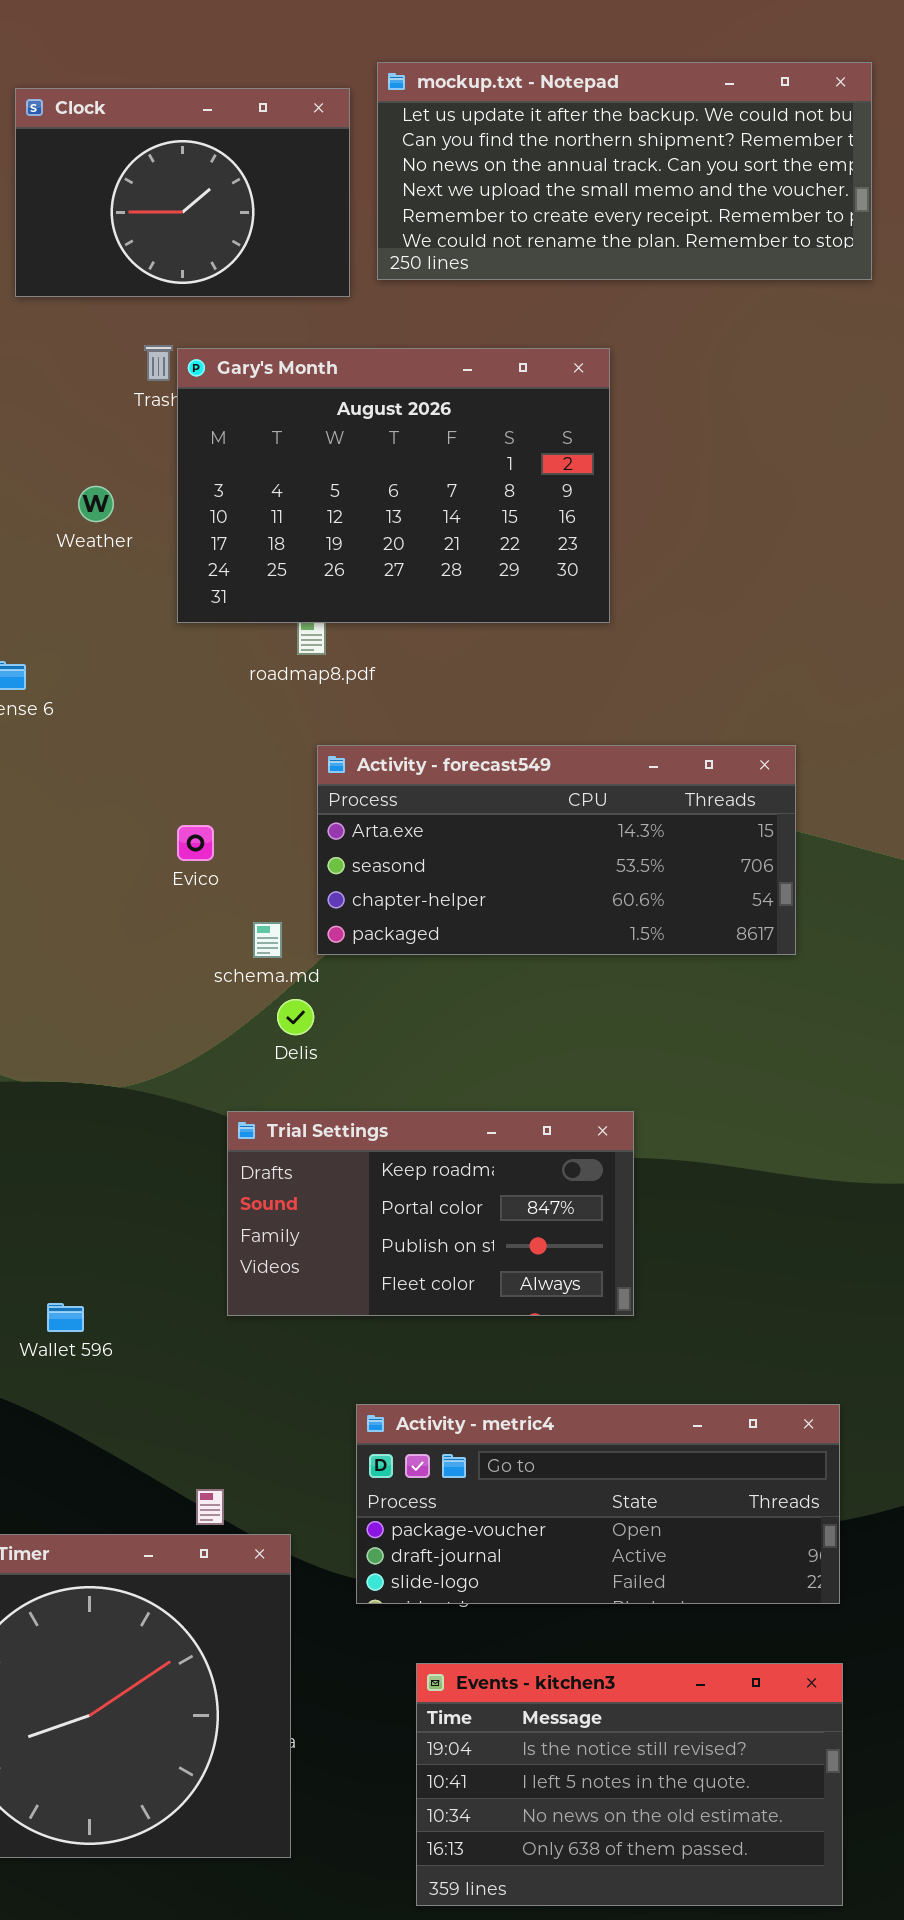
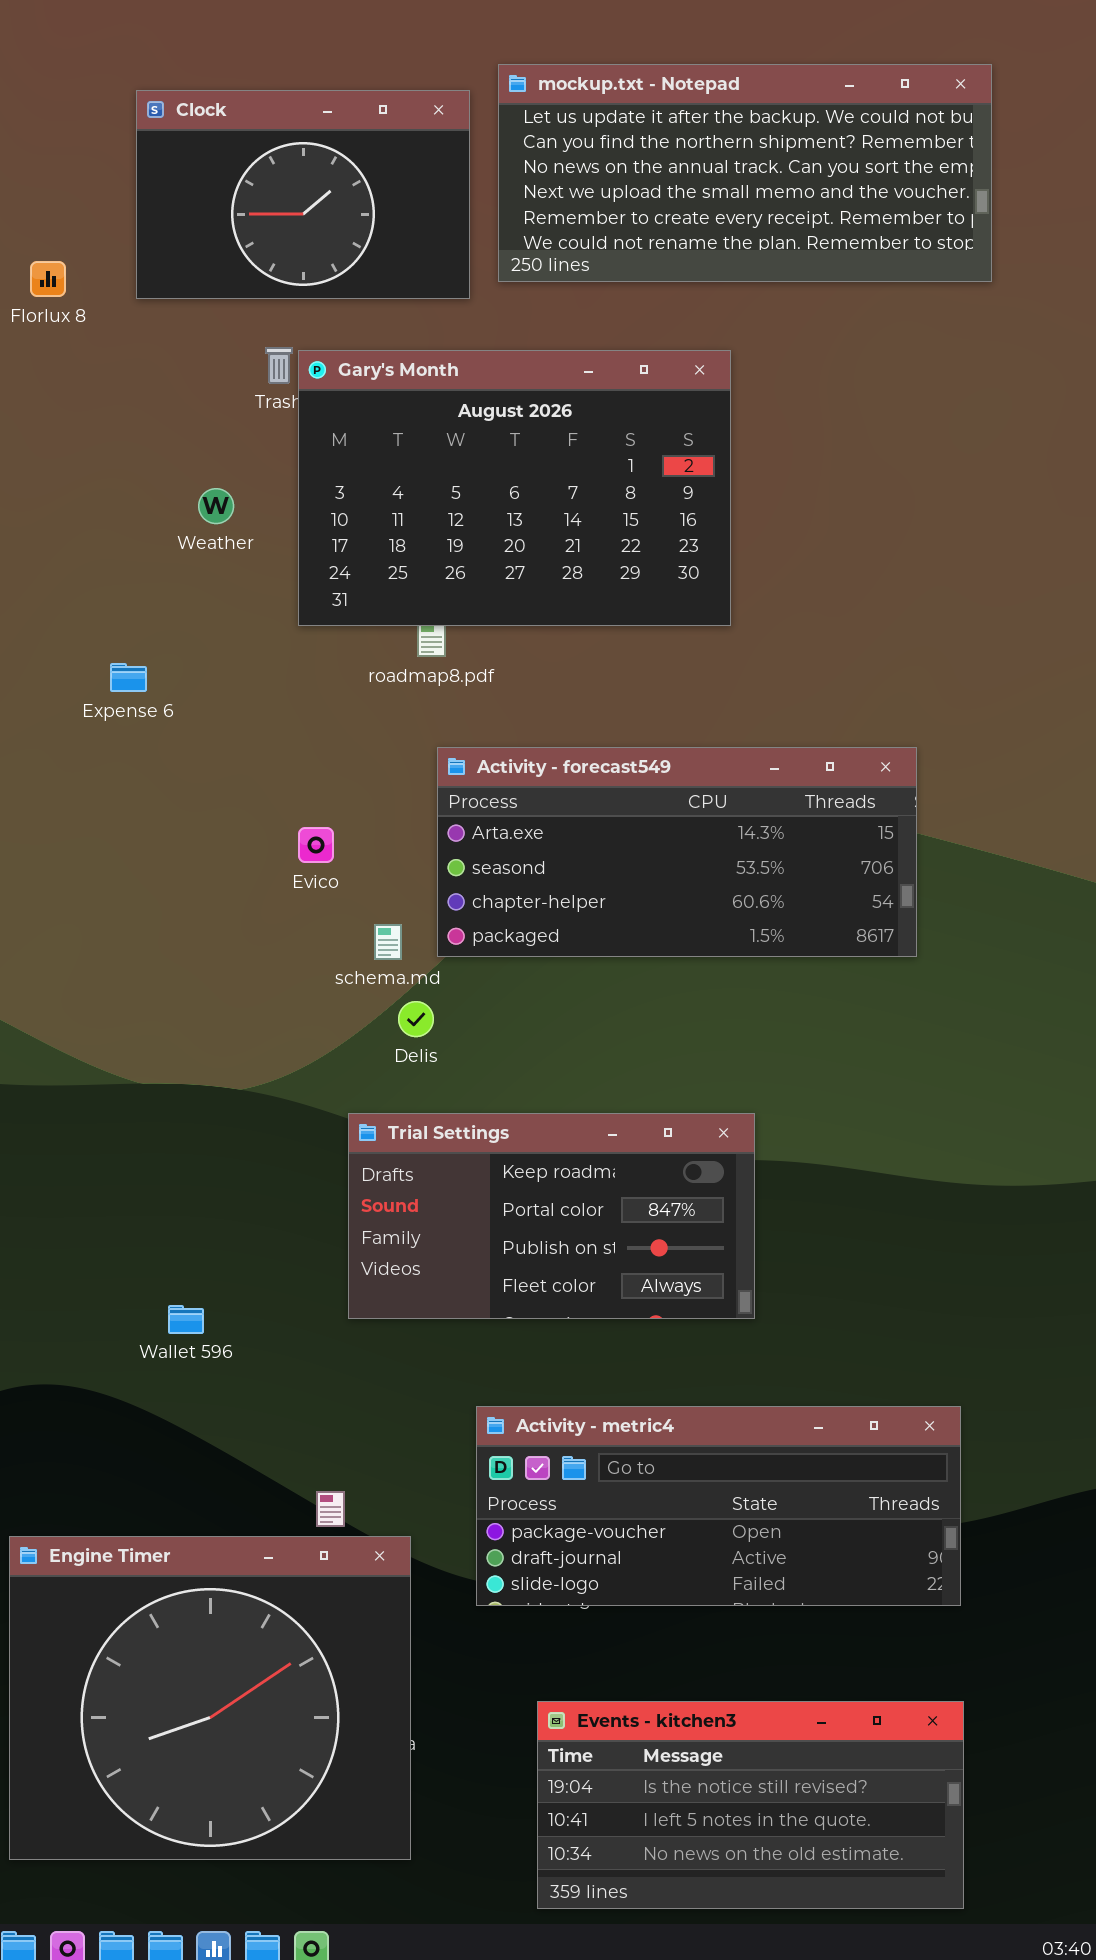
Events - kitchen3: [416,1663,843,1906] -> [537,1701,964,1909], resized

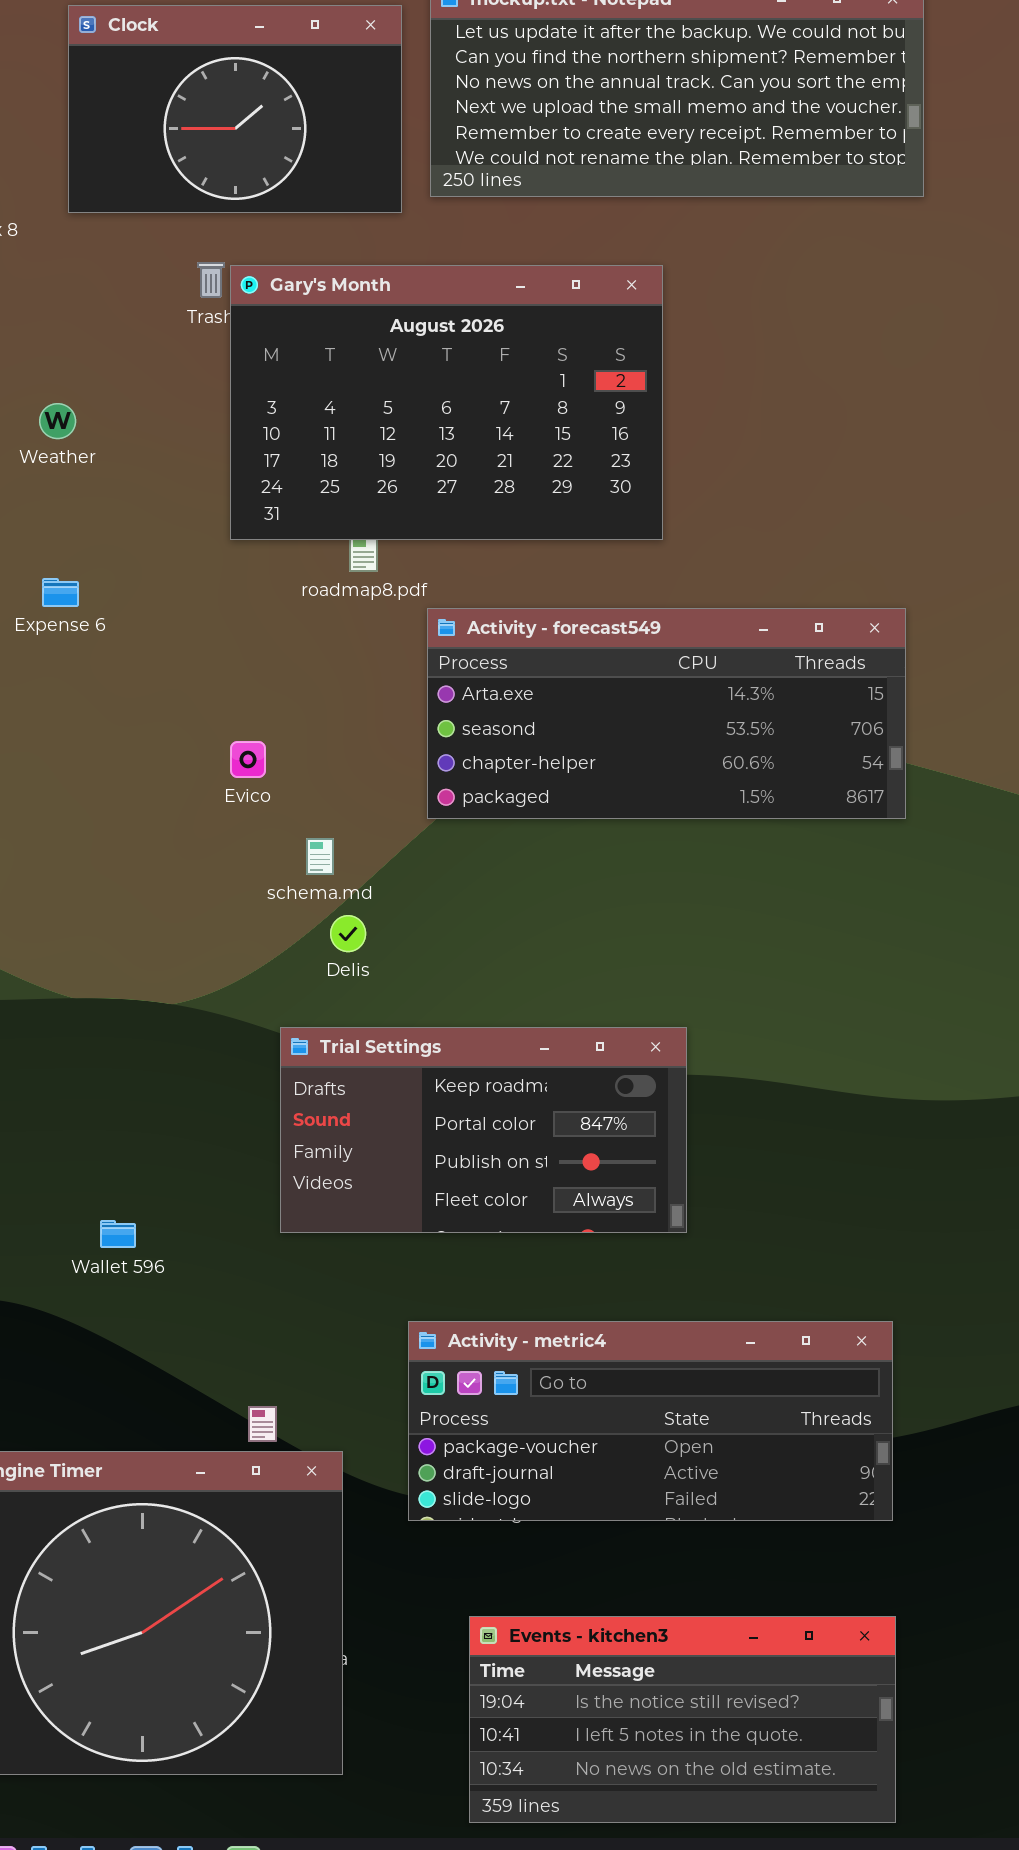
Weather: [198,488,234,524] -> [39,403,76,439], moved
Activity - forecast549: [437,747,917,957] -> [427,608,906,819], moved

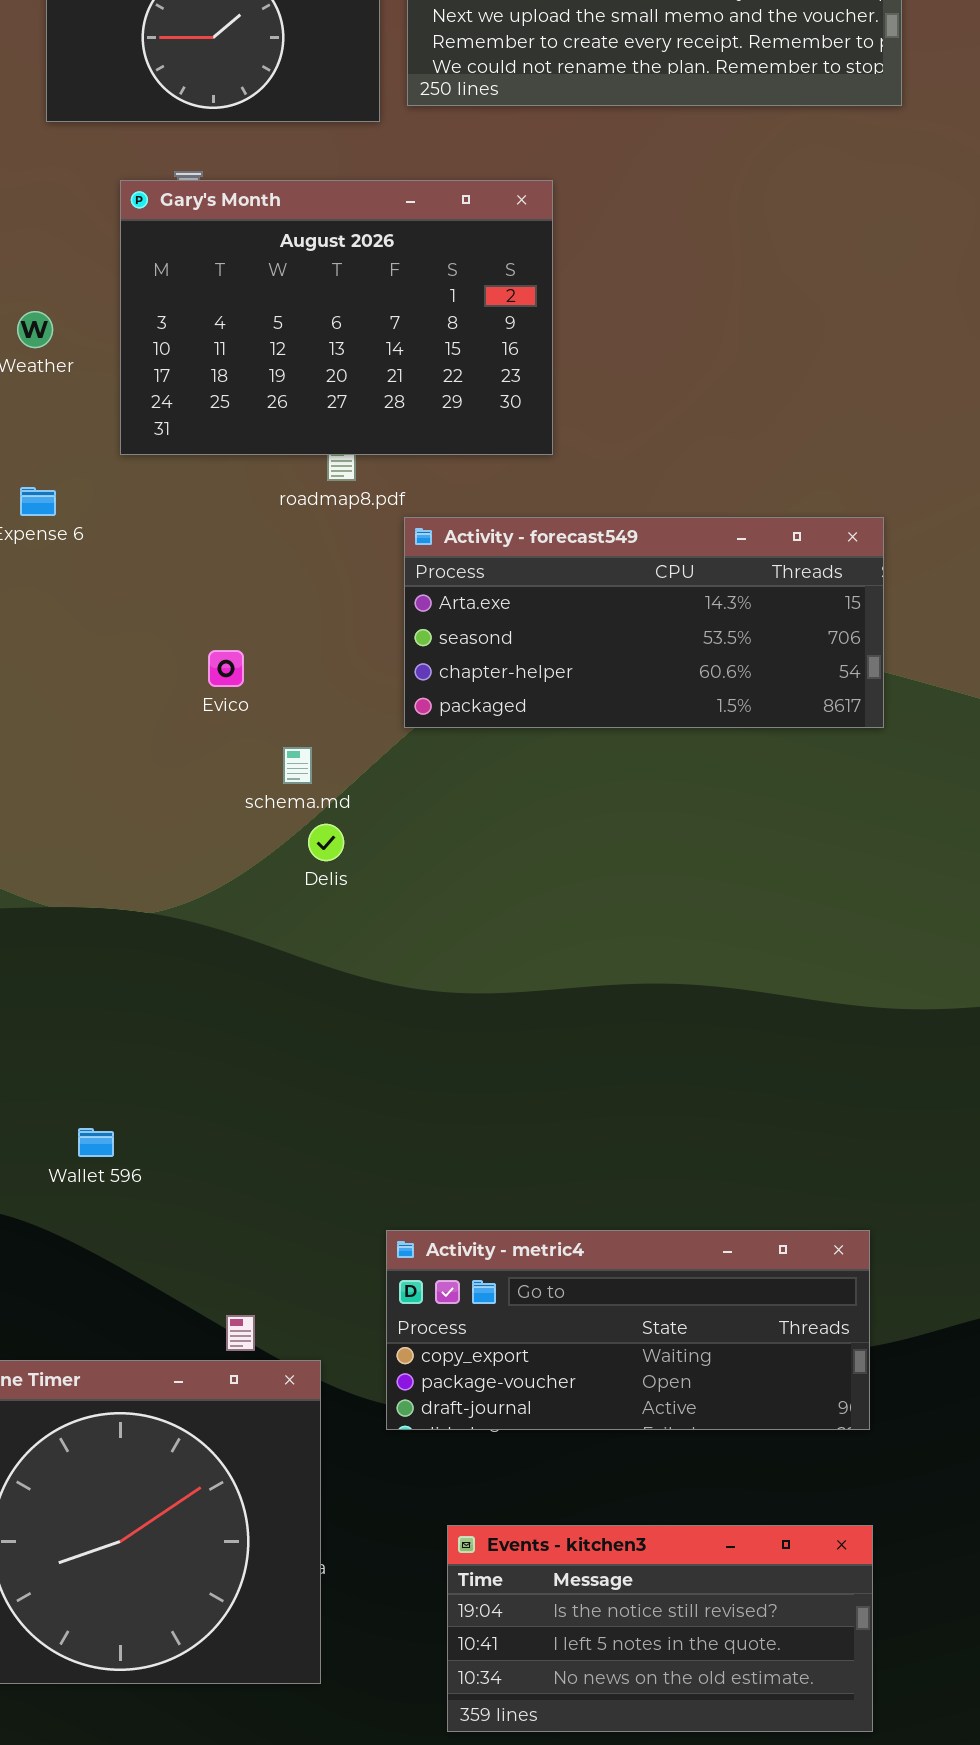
Gary's Month: [230,265,663,540] -> [120,180,553,455], moved
Trial Settings: [280,1027,687,1233] -> none, closed
Activity - metric4: [408,1321,893,1521] -> [386,1230,870,1430], scrolled up 1 row

